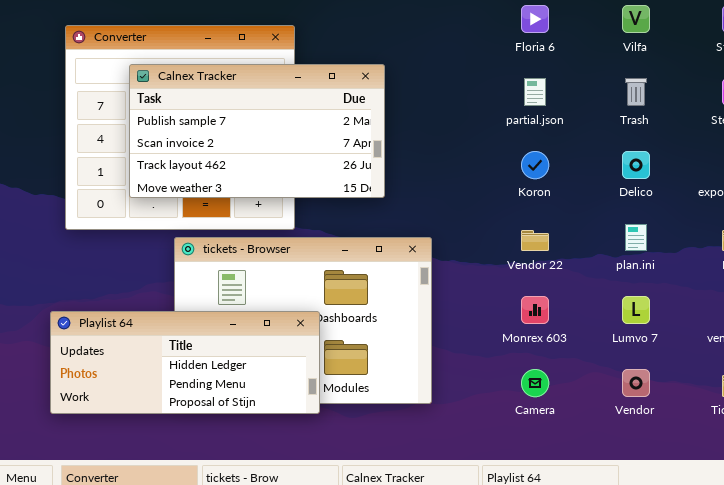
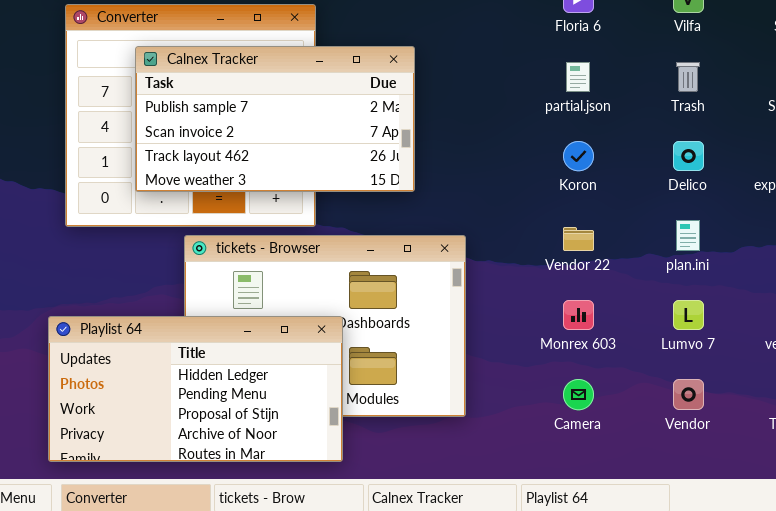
Playlist 64: [50,311,320,414] -> [48,316,343,462], resized

